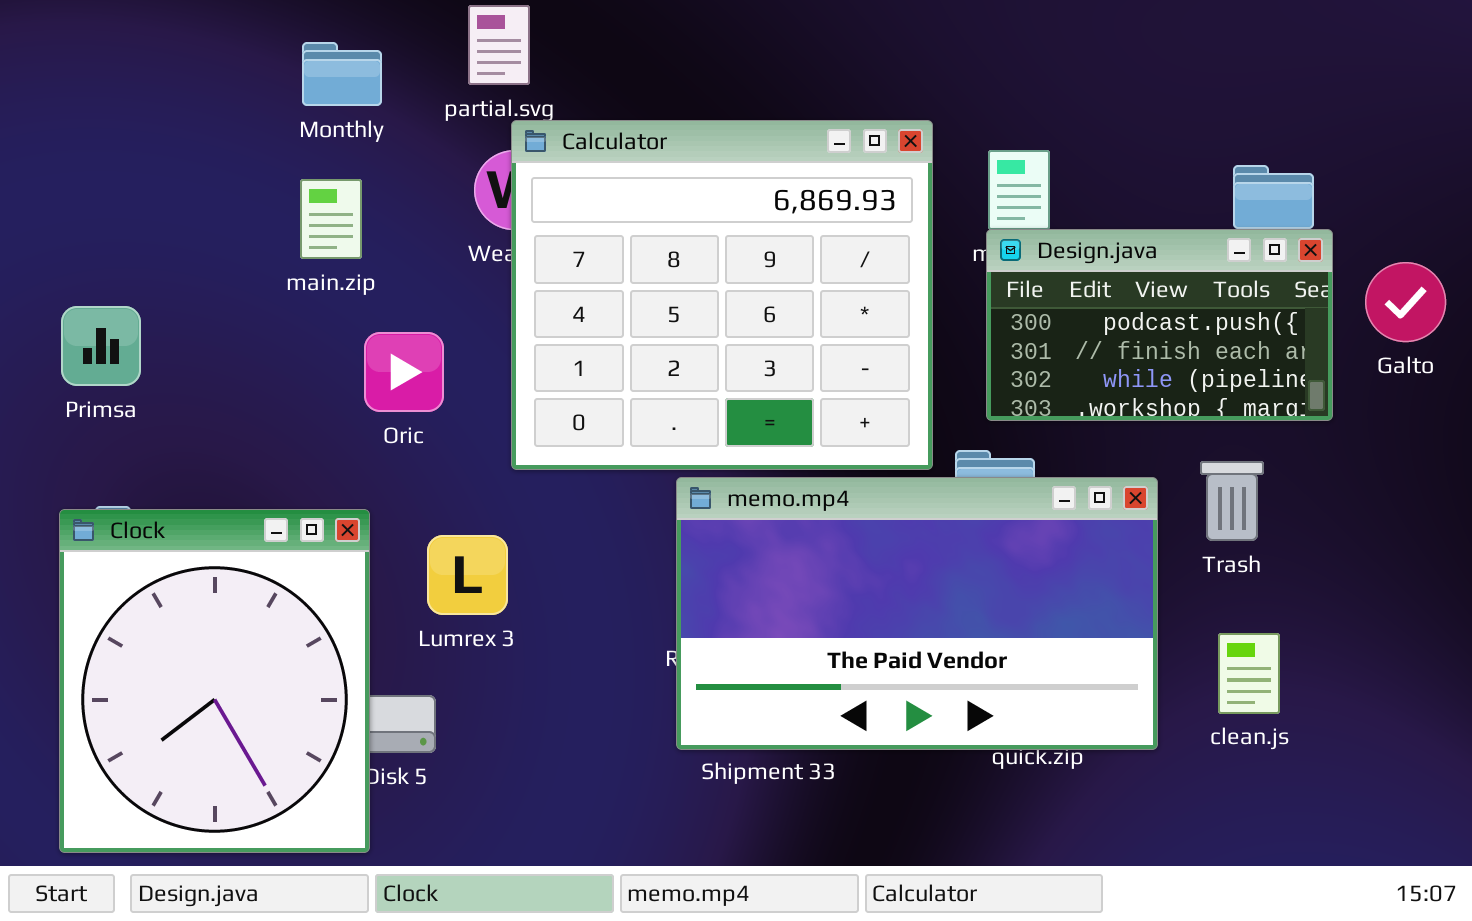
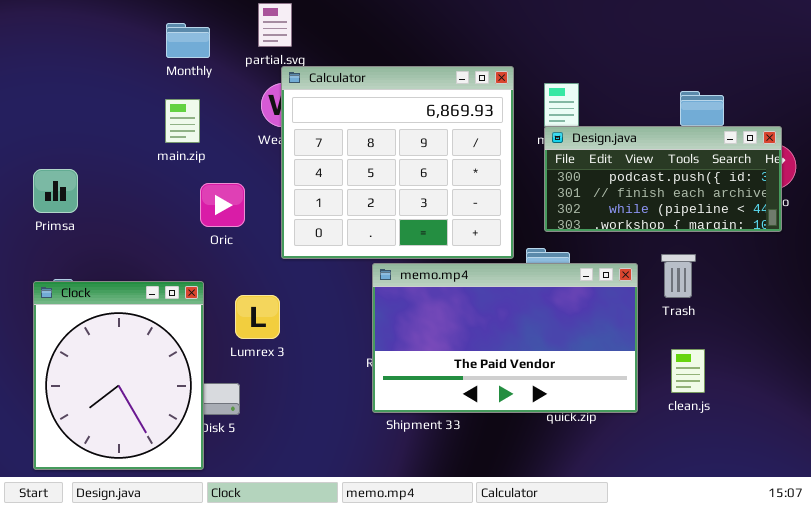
Design.java: [986,229,1333,421] -> [544,126,782,232], resized

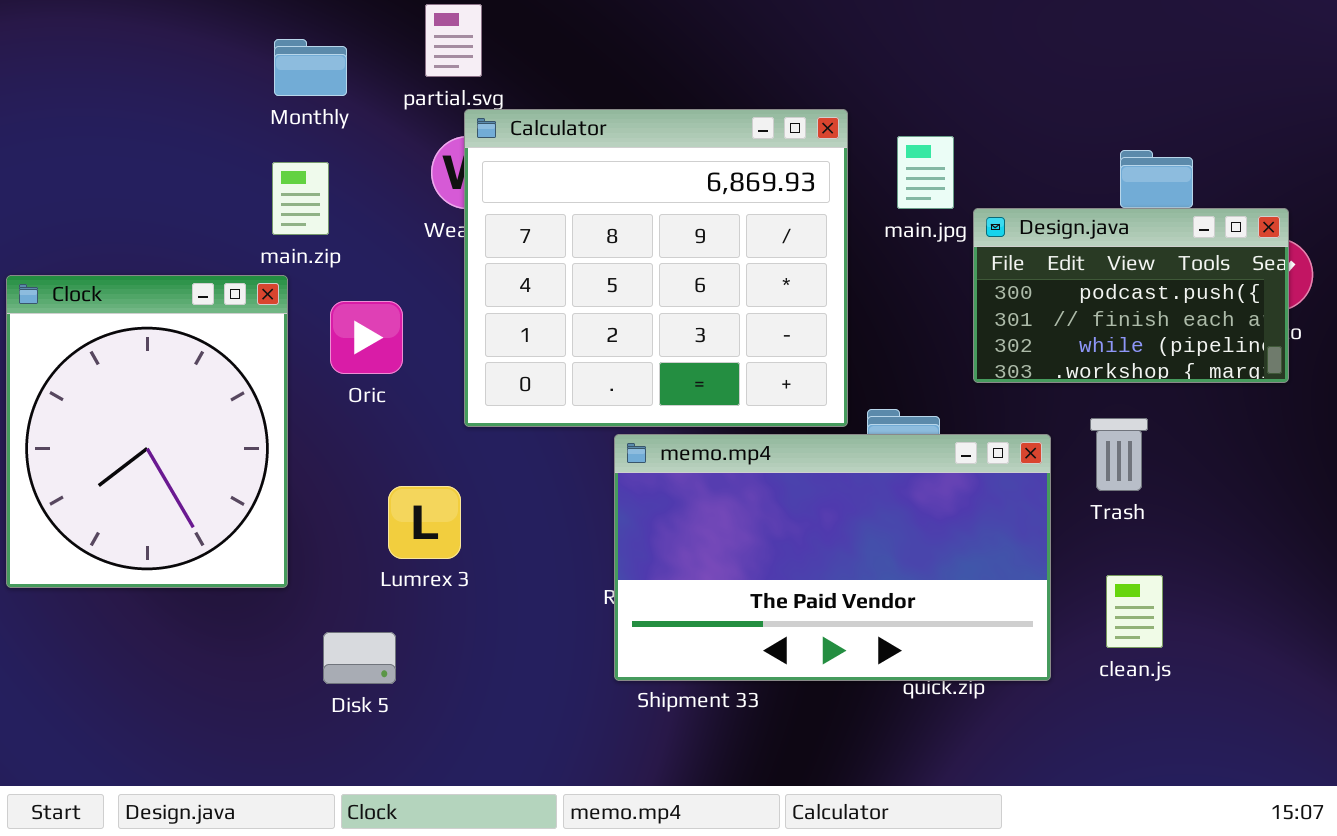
Design.java: [544,126,782,232] -> [973,208,1289,383], resized
Clock: [33,281,204,470] -> [6,275,288,588], moved

